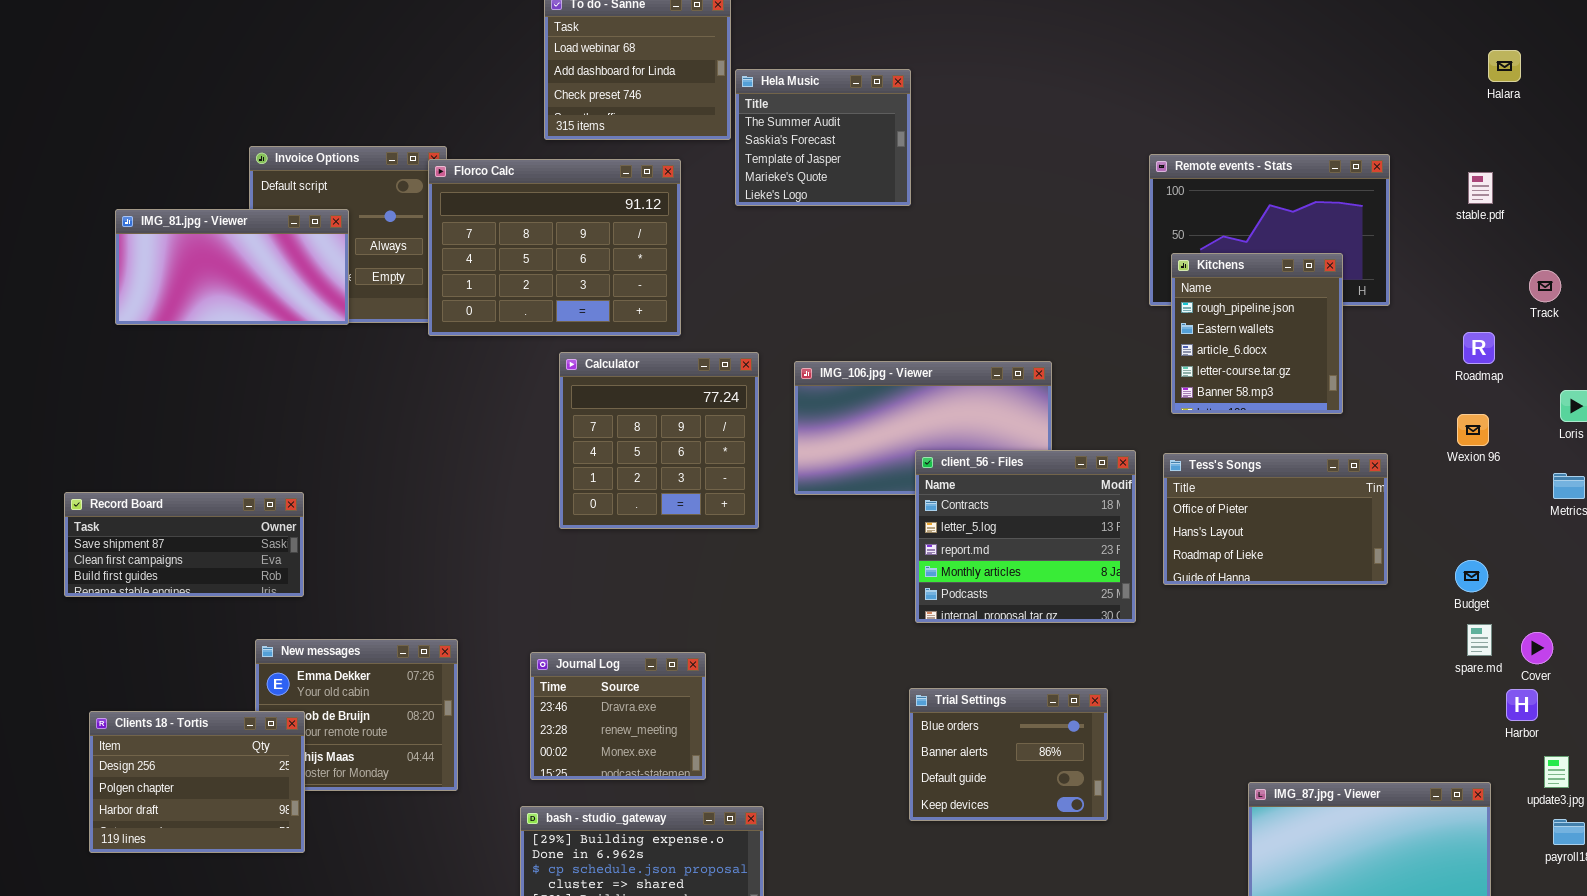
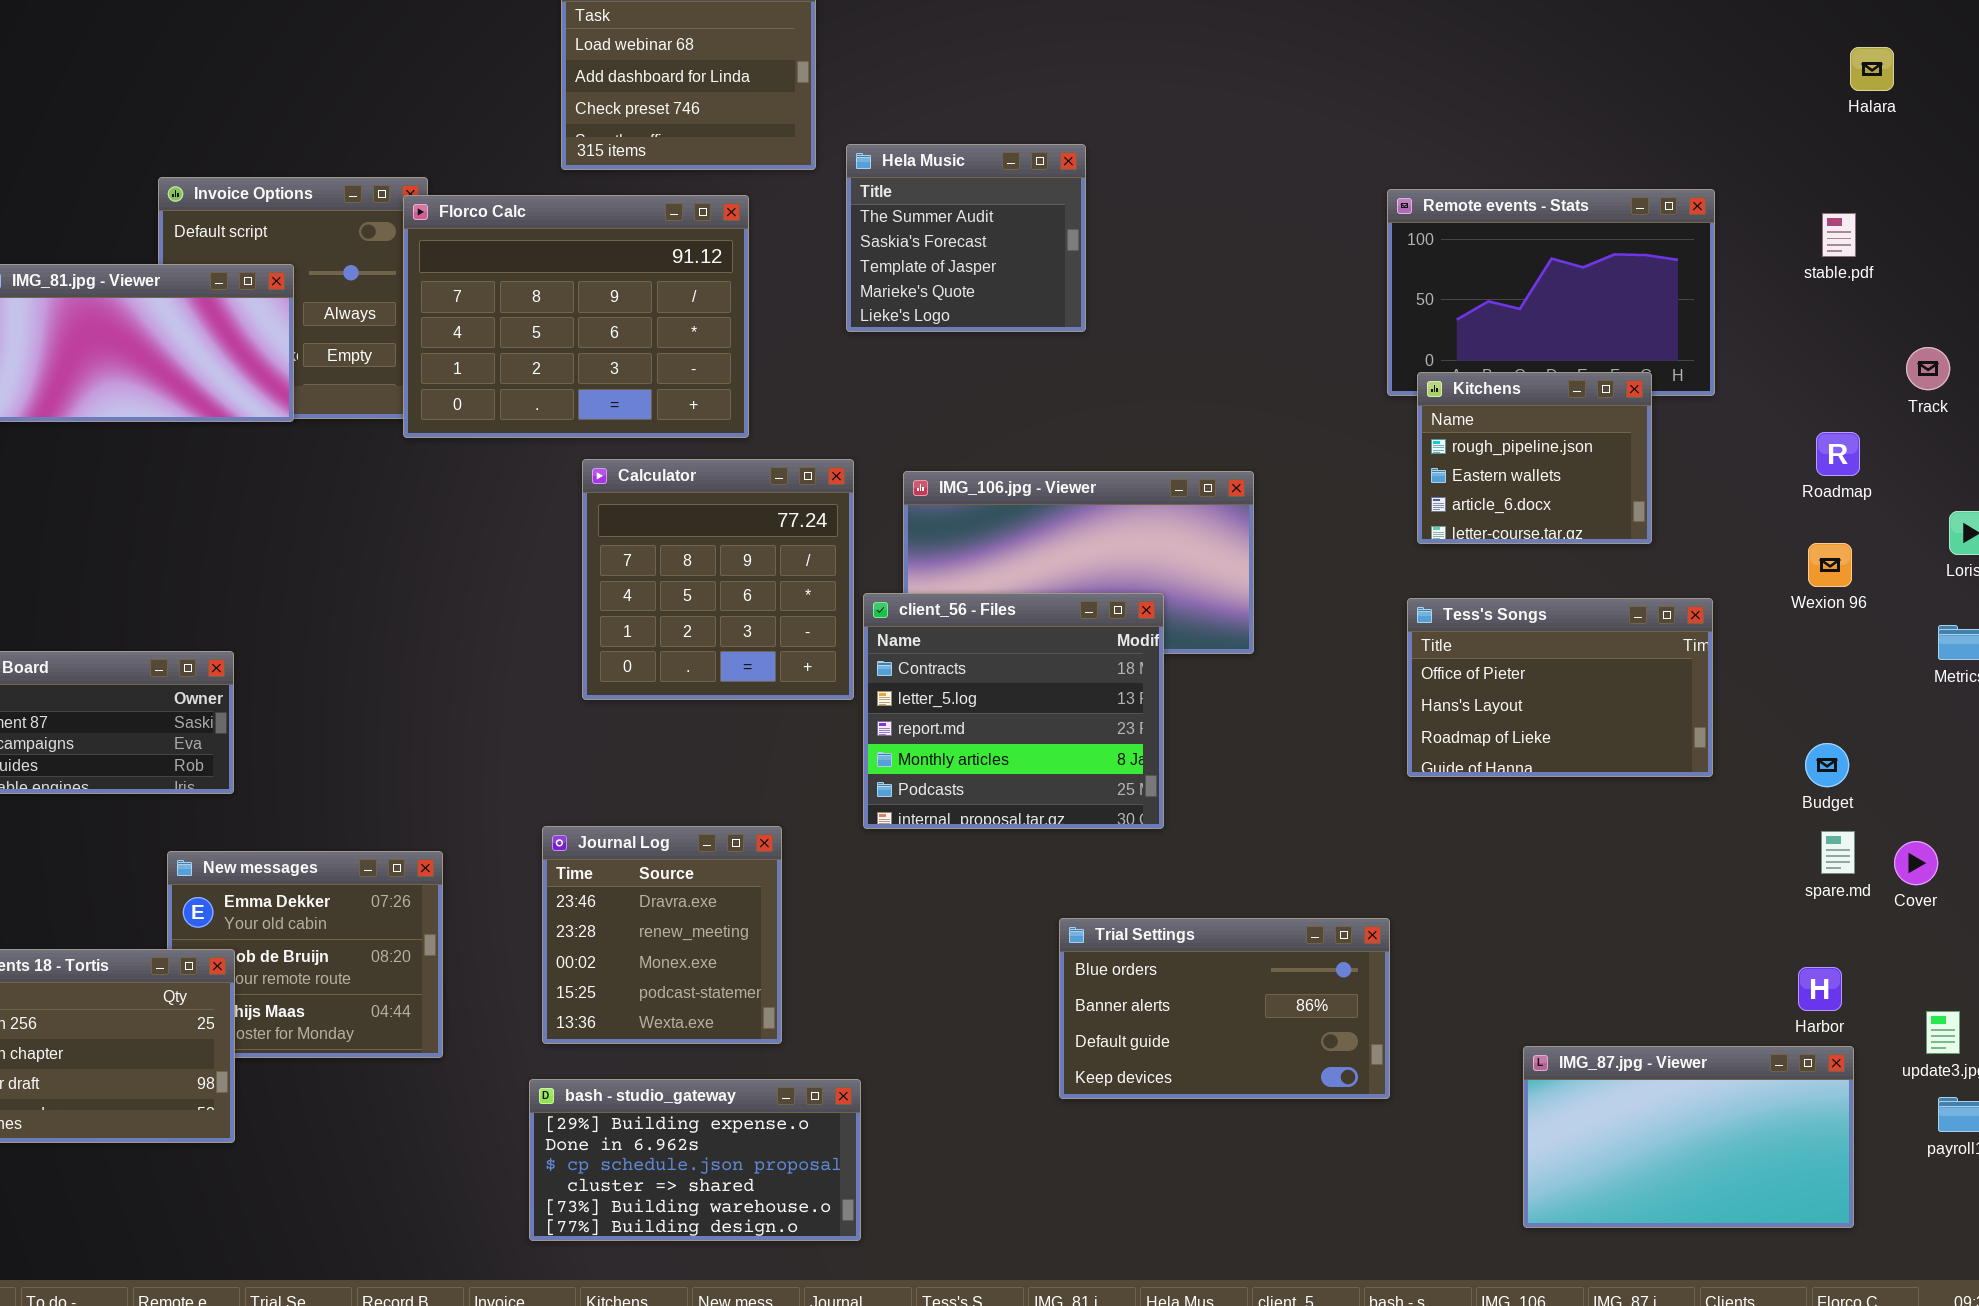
Hela Music: [735,69,911,206] -> [846,144,1086,332], moved
Kitchens: [1171,253,1343,414] -> [1417,372,1652,544], resized
client_56 - Files: [915,450,1136,623] -> [863,593,1164,829], moved
Journal Log: [530,652,706,780] -> [542,826,782,1044], resized
Trial Settings: [909,688,1108,821] -> [1059,918,1390,1099], resized
Harbor: [1506,689,1538,721] -> [1798,967,1842,1011], moved

